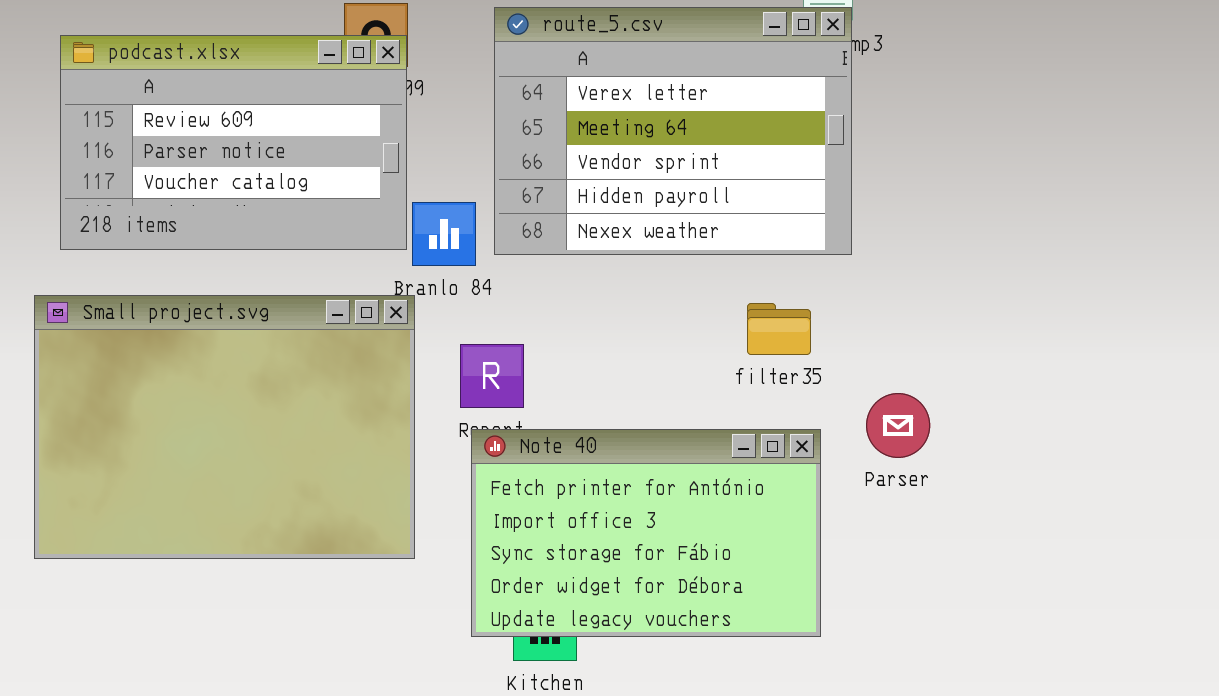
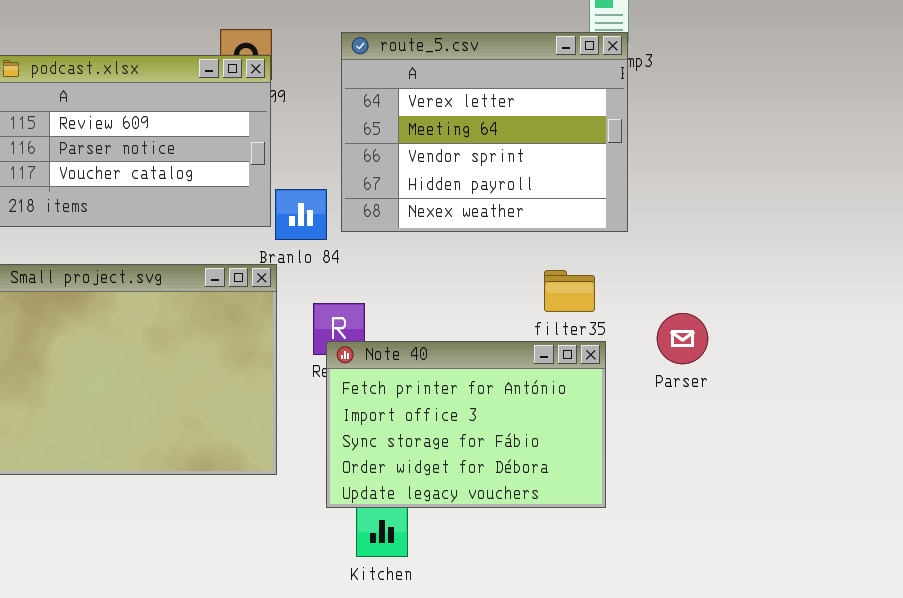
Parser: [866,393,930,458] -> [657,313,708,364], moved
Note 40: [471,429,821,637] -> [326,341,606,508], moved

